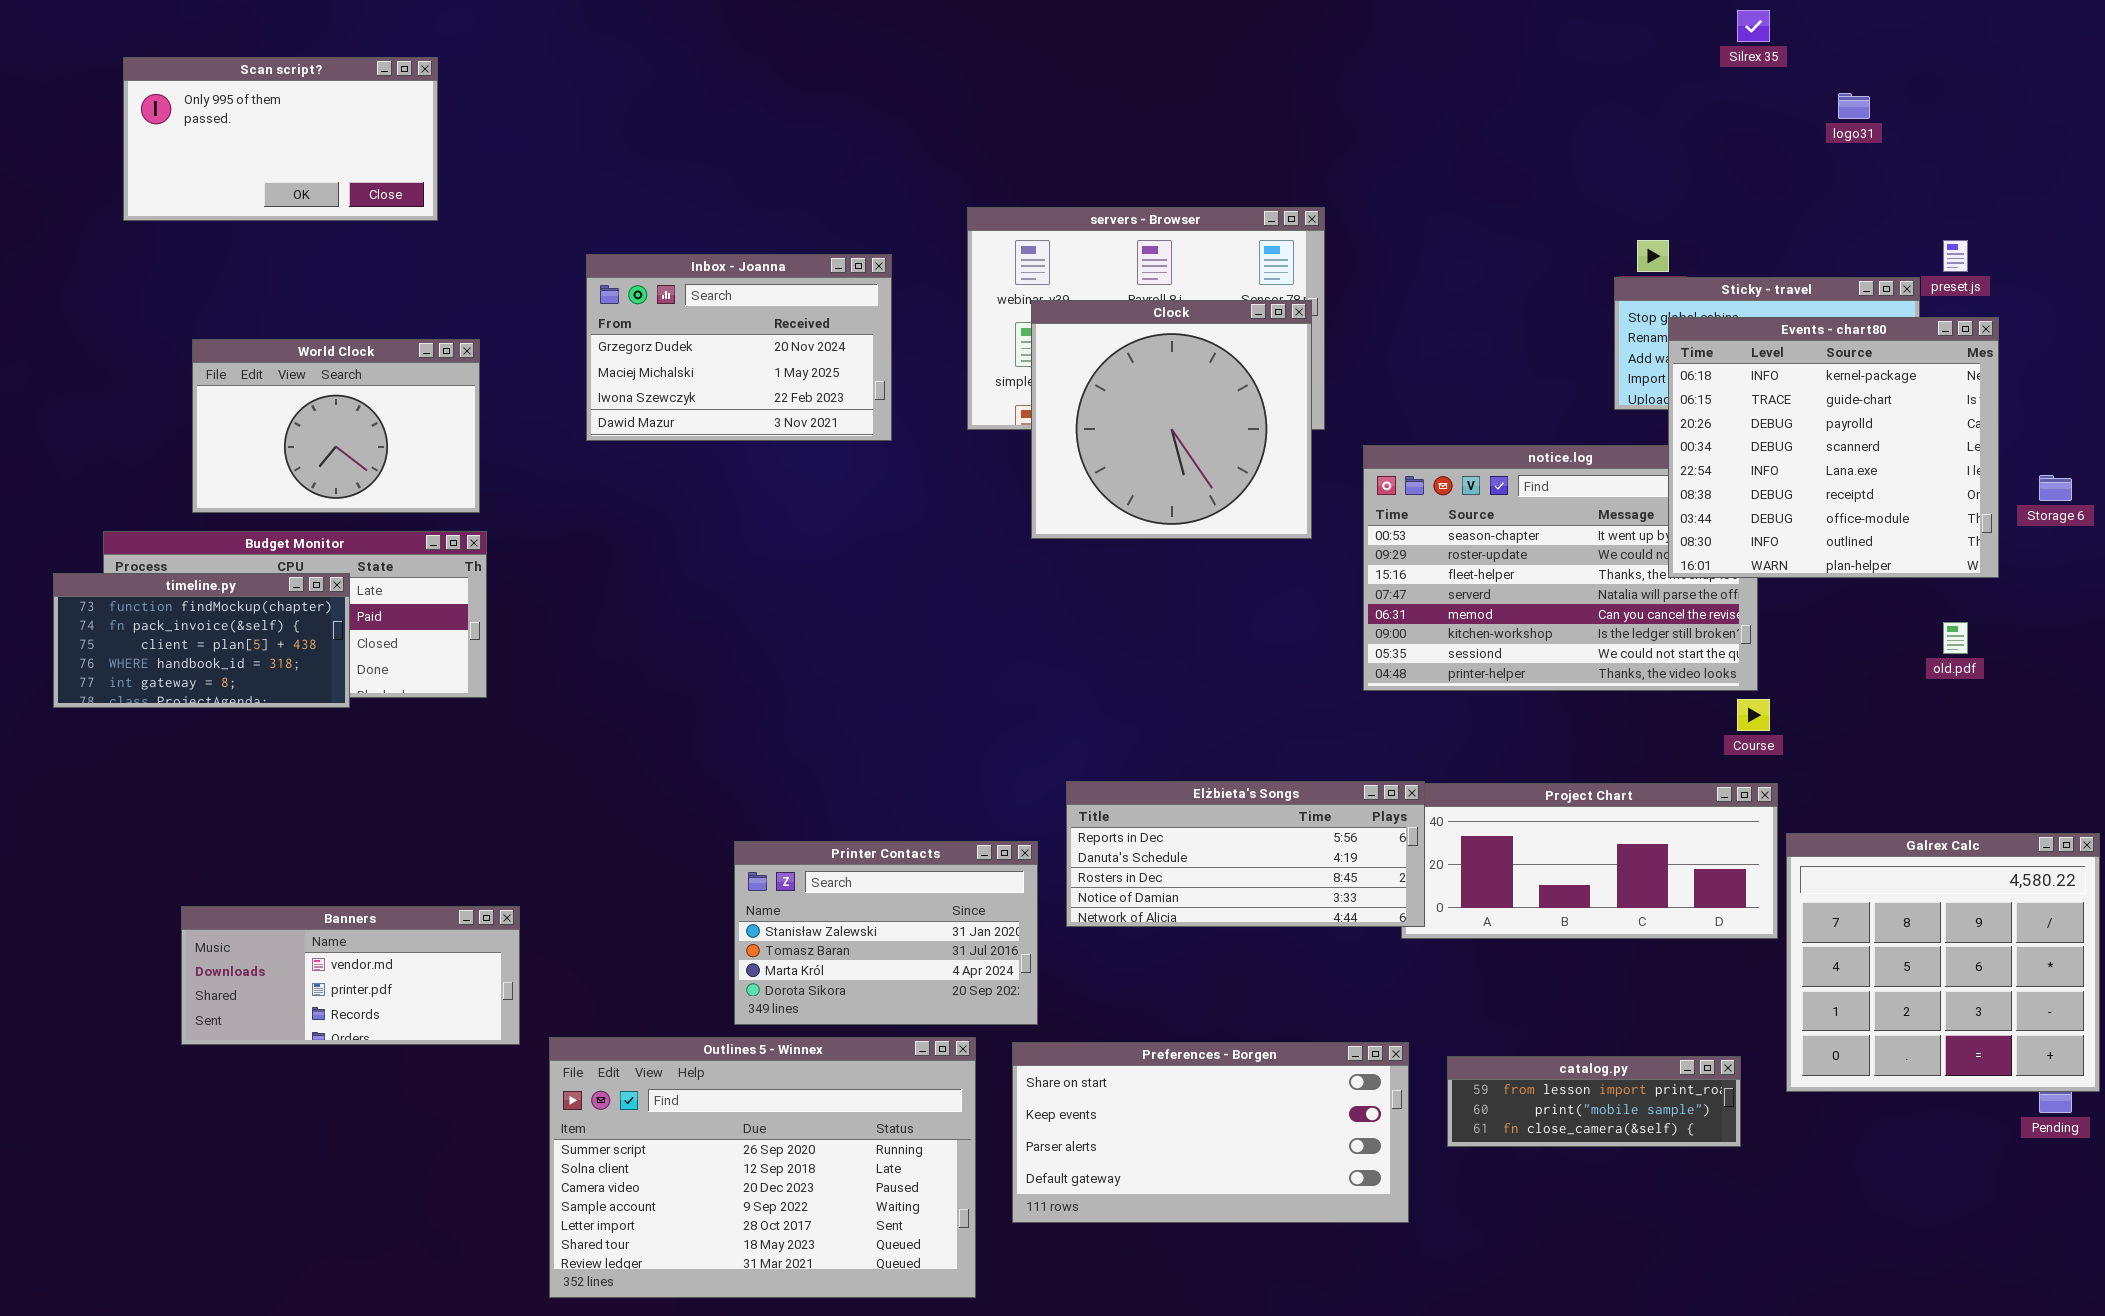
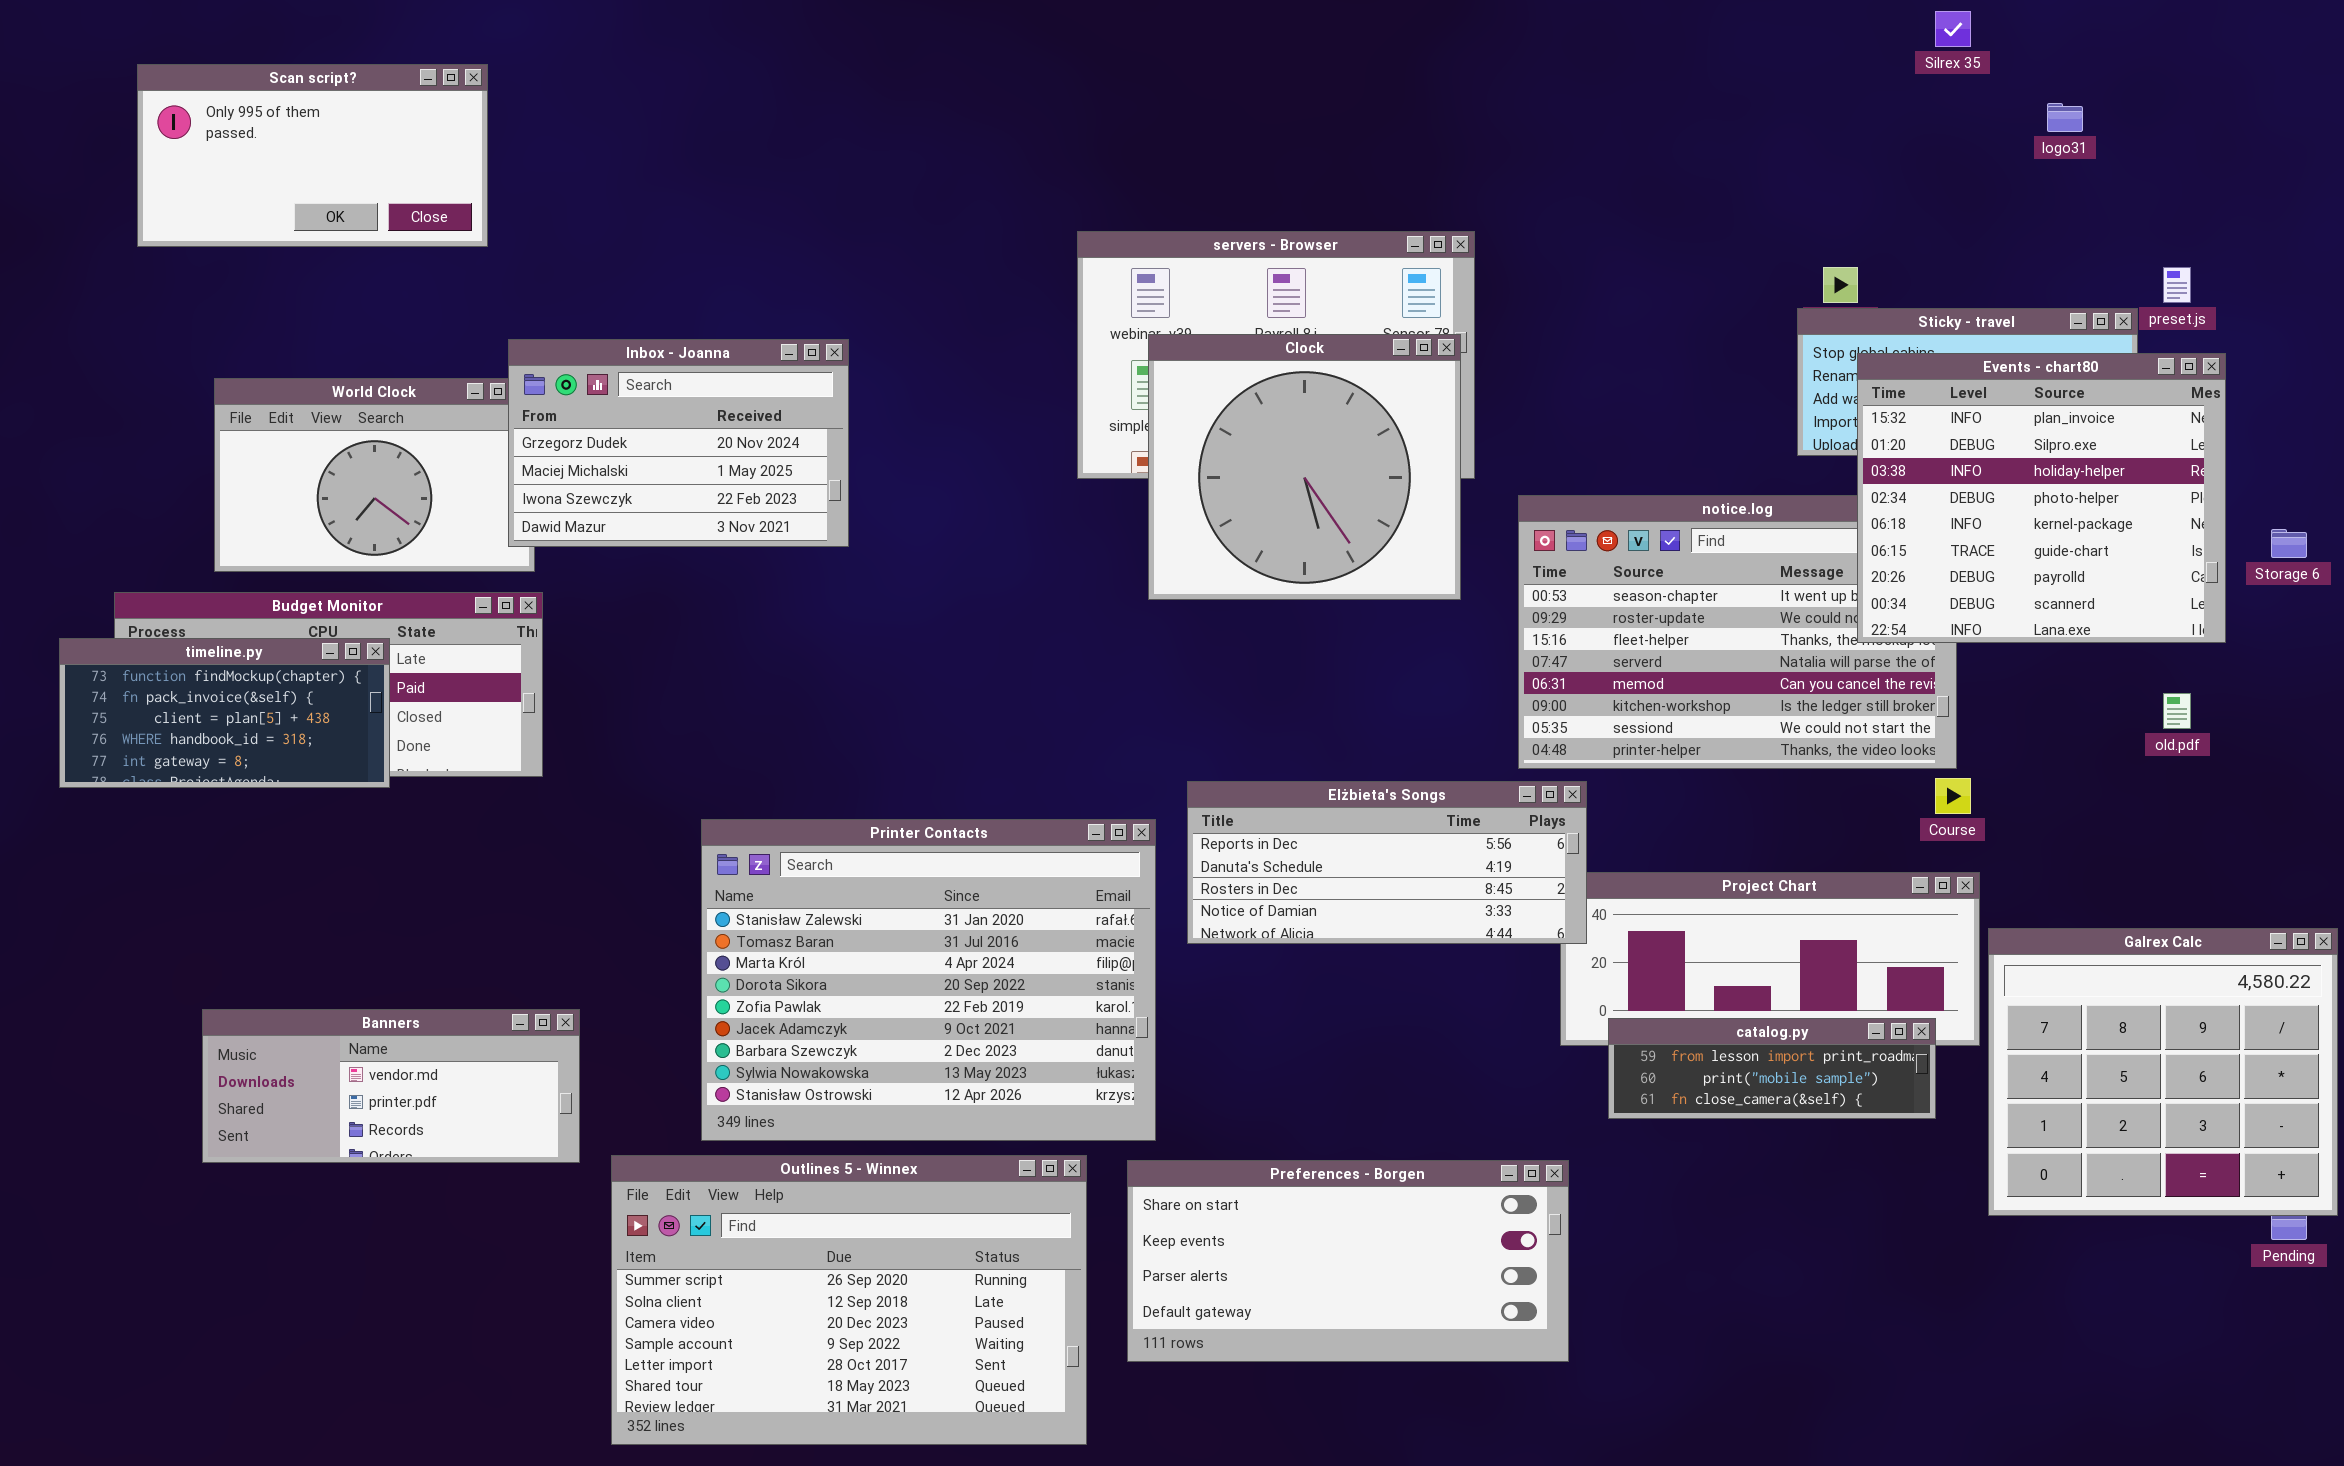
Inbox - Joanna: [586,254,892,441] -> [508,339,849,547], moved
Events - chart80: [1668,317,1999,578] -> [1857,353,2226,643], scrolled up 4 rows
Elżbieta's Songs: [1066,781,1425,927] -> [1187,781,1587,944], moved
Printer Contacts: [734,841,1038,1025] -> [701,819,1156,1141], resized
catalog.py: [1447,1056,1741,1147] -> [1608,1018,1936,1119], moved

